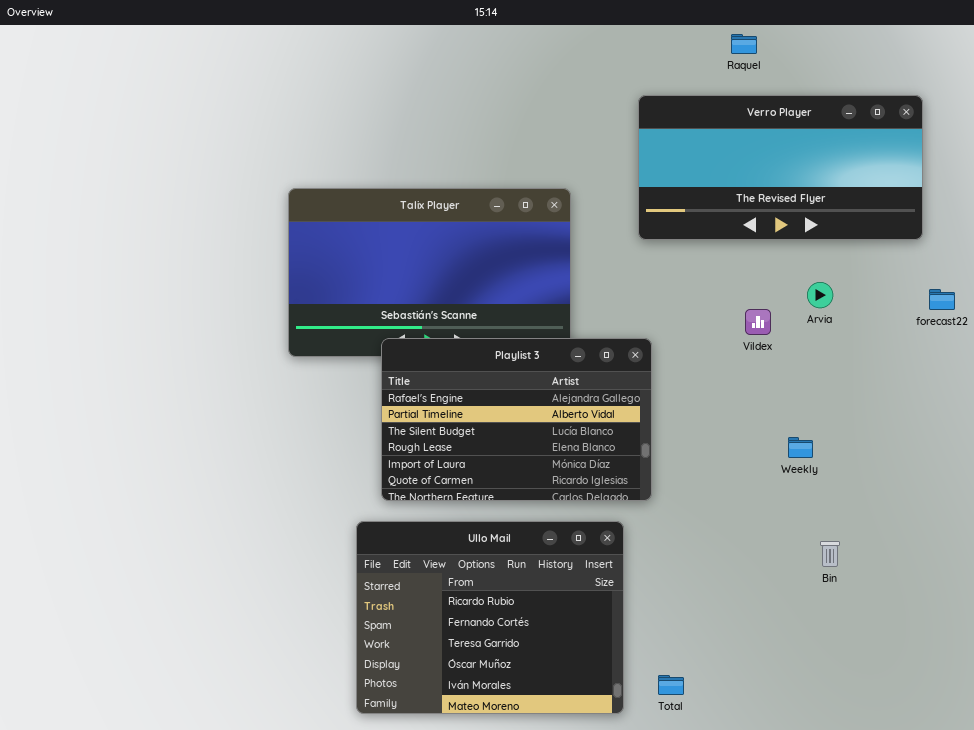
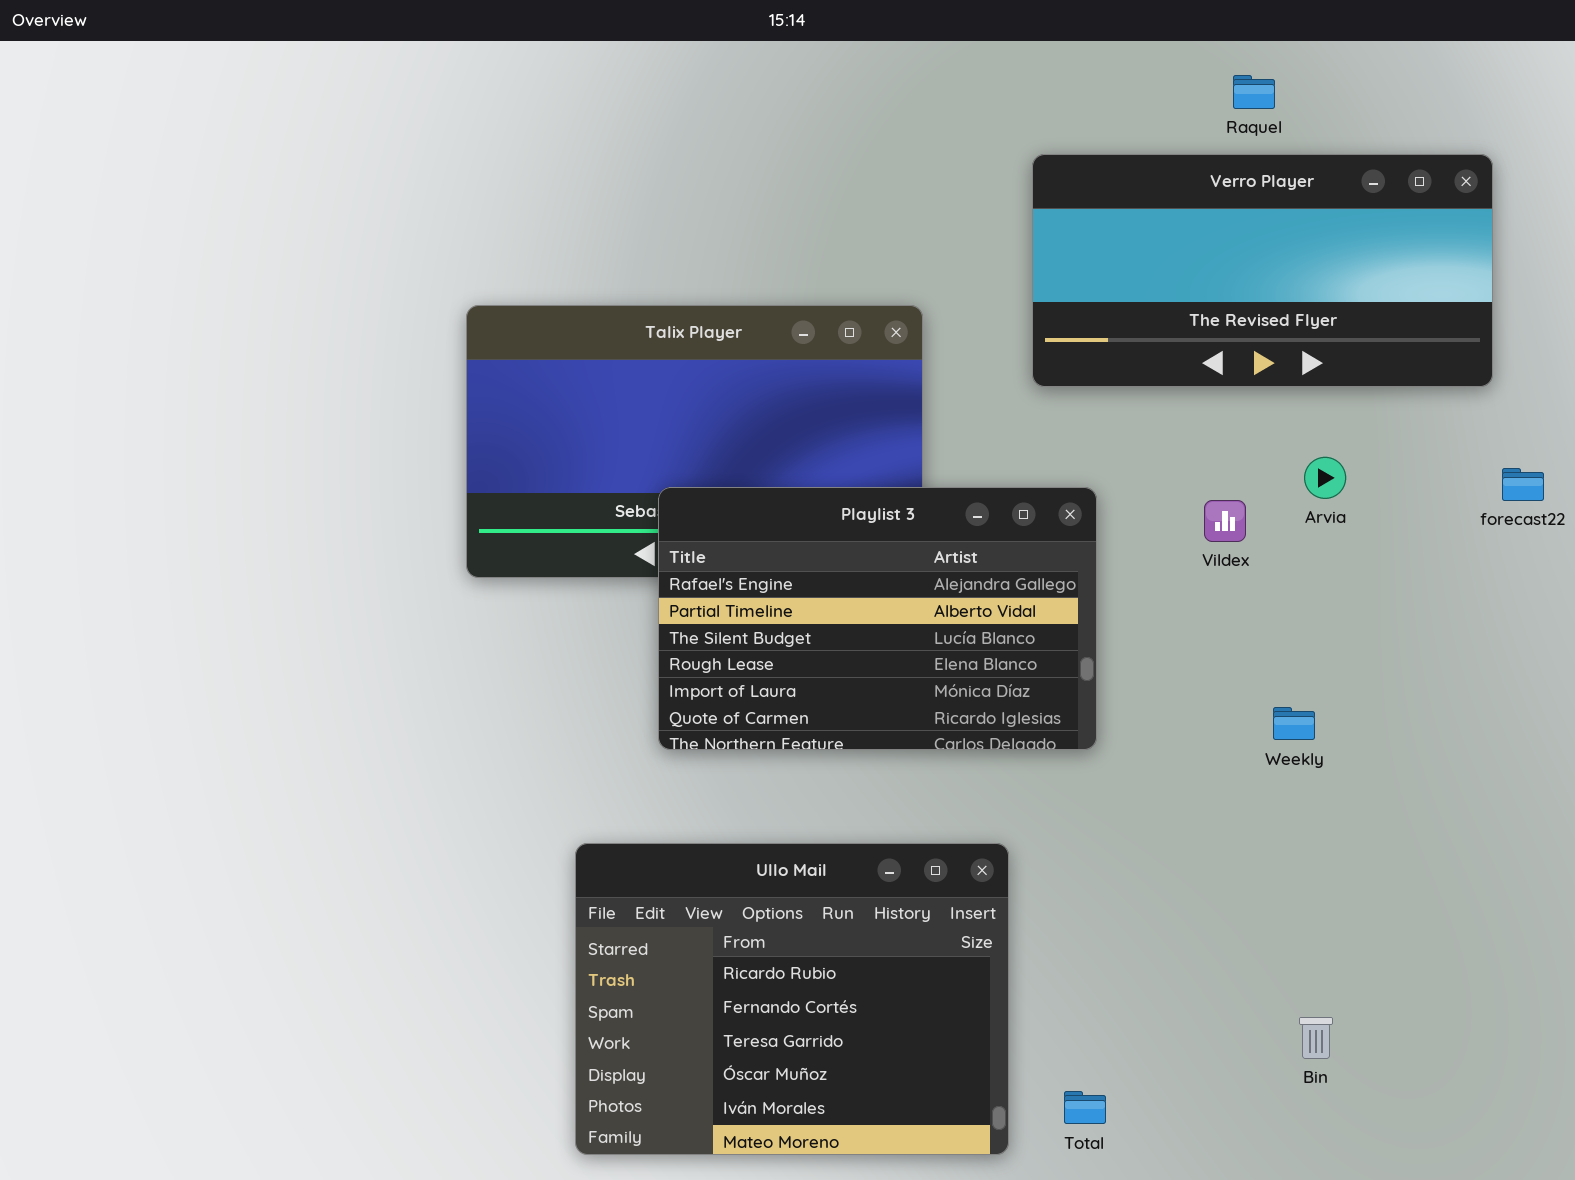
Raquel: [731,34,757,54] -> [1233,75,1275,109], moved
Playlist 3: [381,338,652,501] -> [658,487,1097,750], moved
Bin: [820,541,840,567] -> [1299,1017,1333,1059], moved

